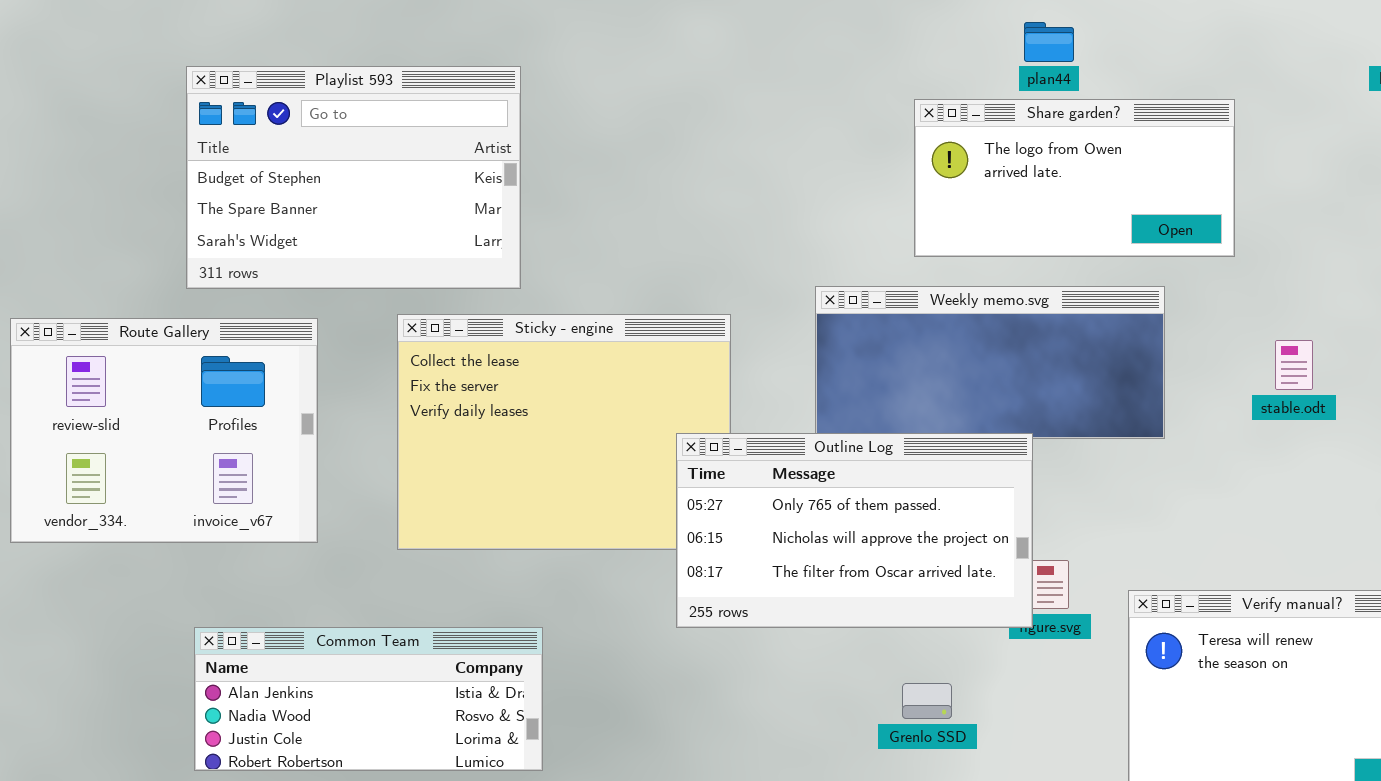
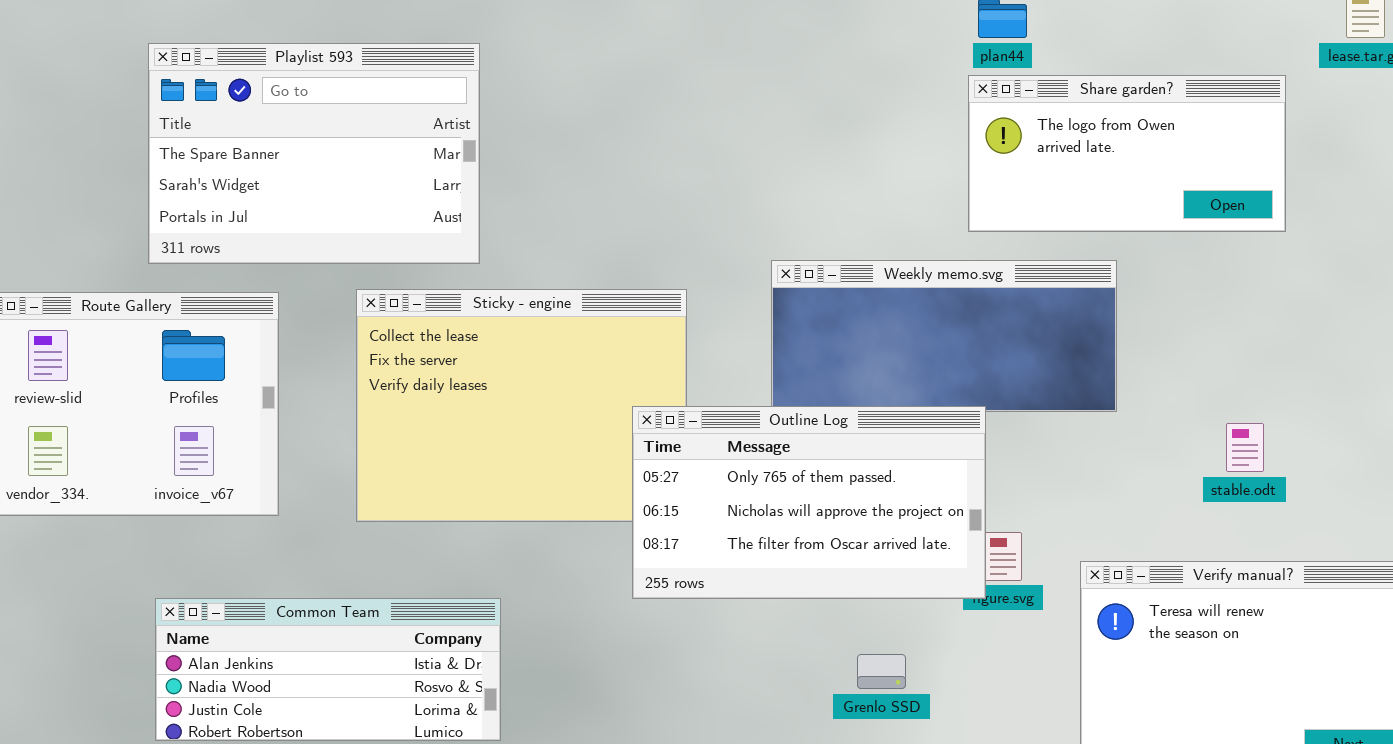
Playlist 593: [186,66,521,289] -> [148,43,480,264], scrolled down 1 row
Share garden?: [914,99,1235,257] -> [968,75,1286,232], moved
stable.odt: [1275,340,1313,390] -> [1226,423,1264,472], moved

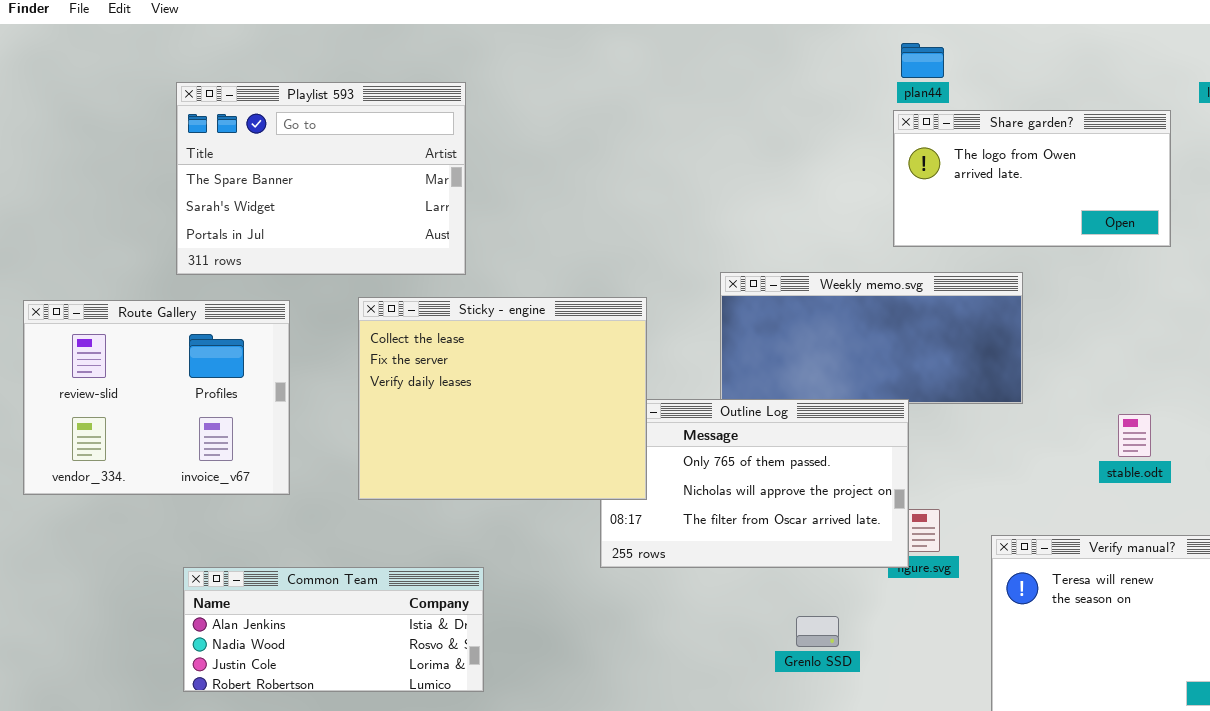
Sticky - engine: [356,289,687,522] -> [358,297,647,500], raised

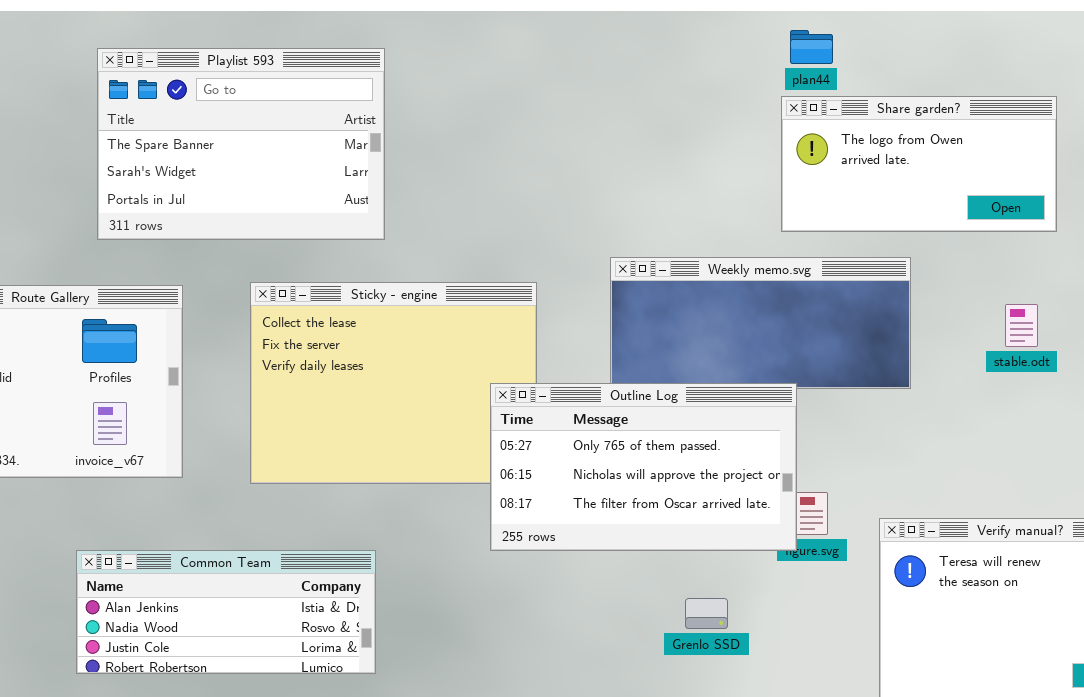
Playlist 593: [176,82,466,275] -> [97,48,385,240], moved
Outline Log: [600,399,909,568] -> [490,383,797,551], raised
stable.odt: [1118,414,1151,457] -> [1005,304,1038,347], moved

